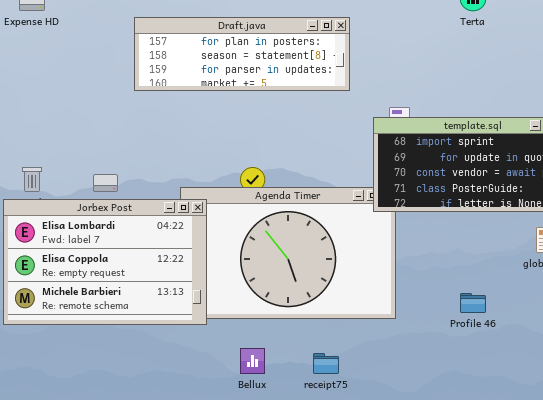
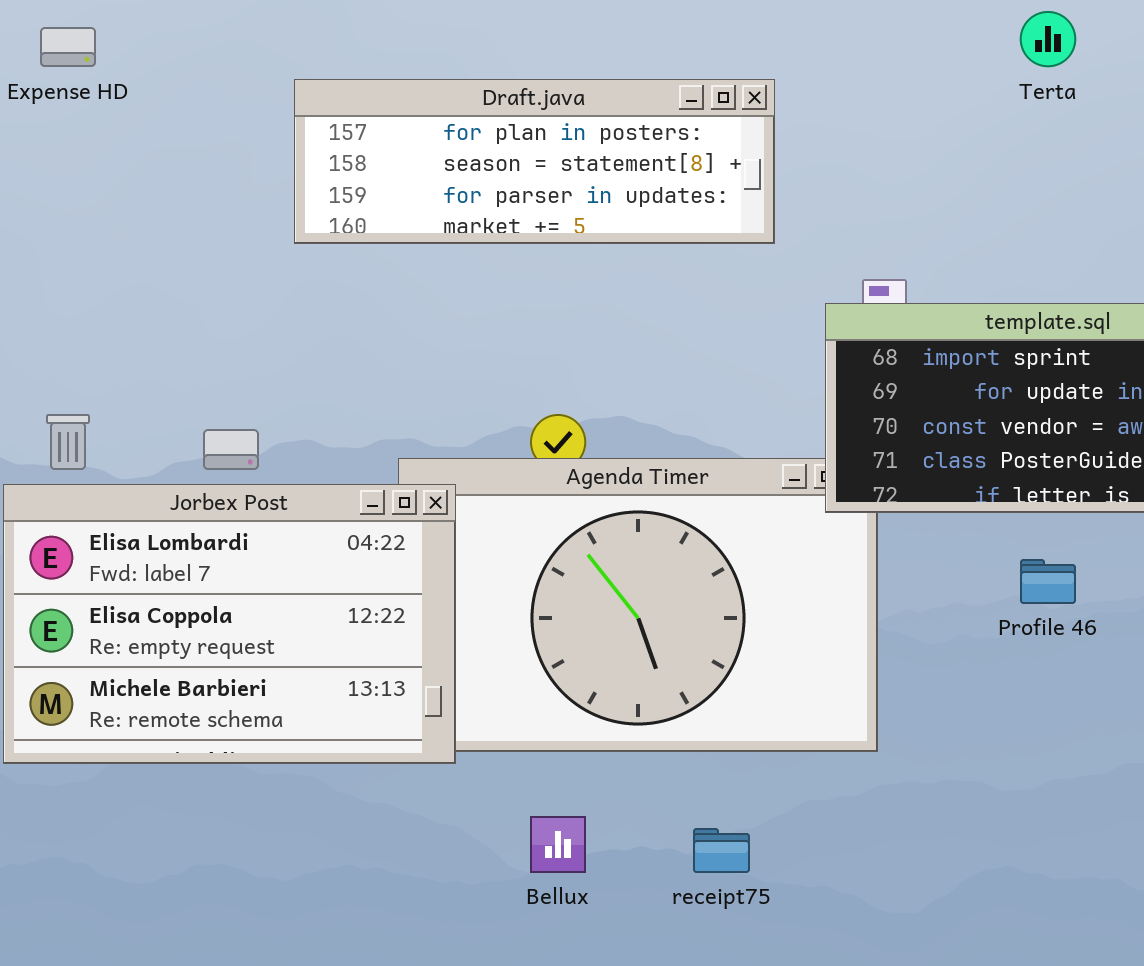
Profile 46: [460,293,486,313] -> [1020,559,1076,604], moved

